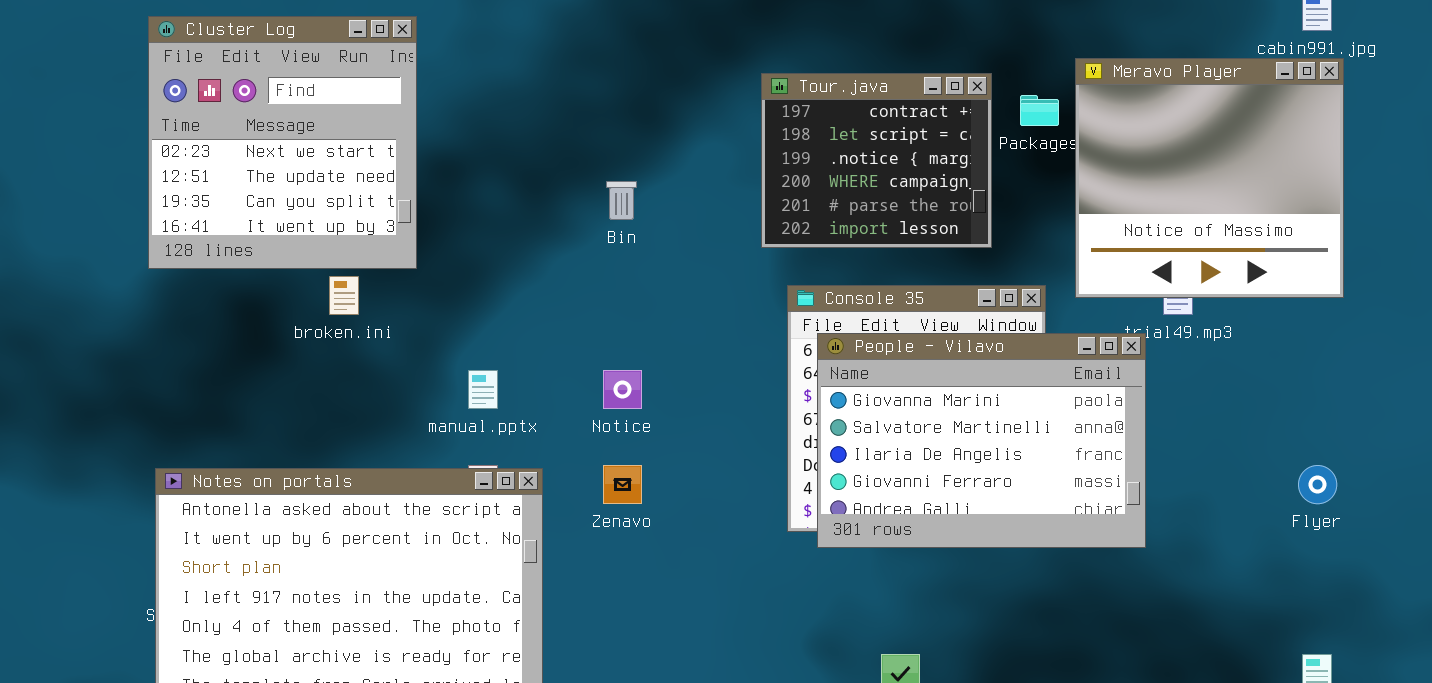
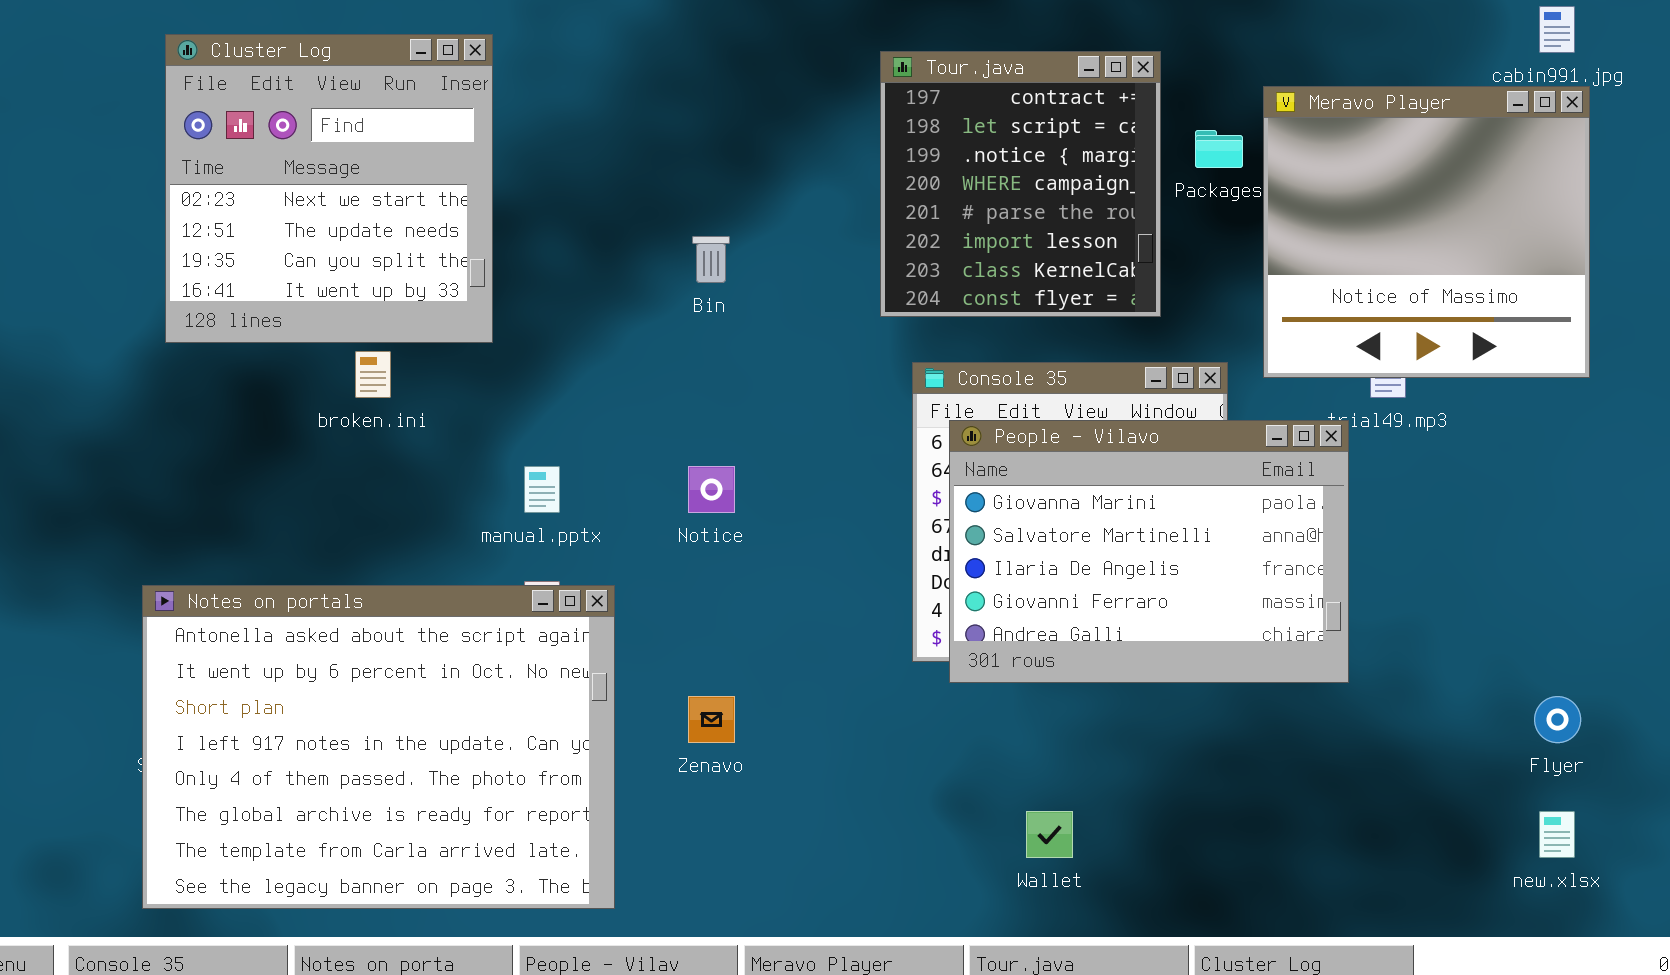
Cluster Log: [148,16,417,269] -> [165,34,493,343], moved
Tour.java: [761,73,992,248] -> [880,51,1161,317], resized
Zenavo: [603,465,642,504] -> [688,696,735,743], moved
Flyer: [1298,465,1337,504] -> [1534,696,1581,743], moved

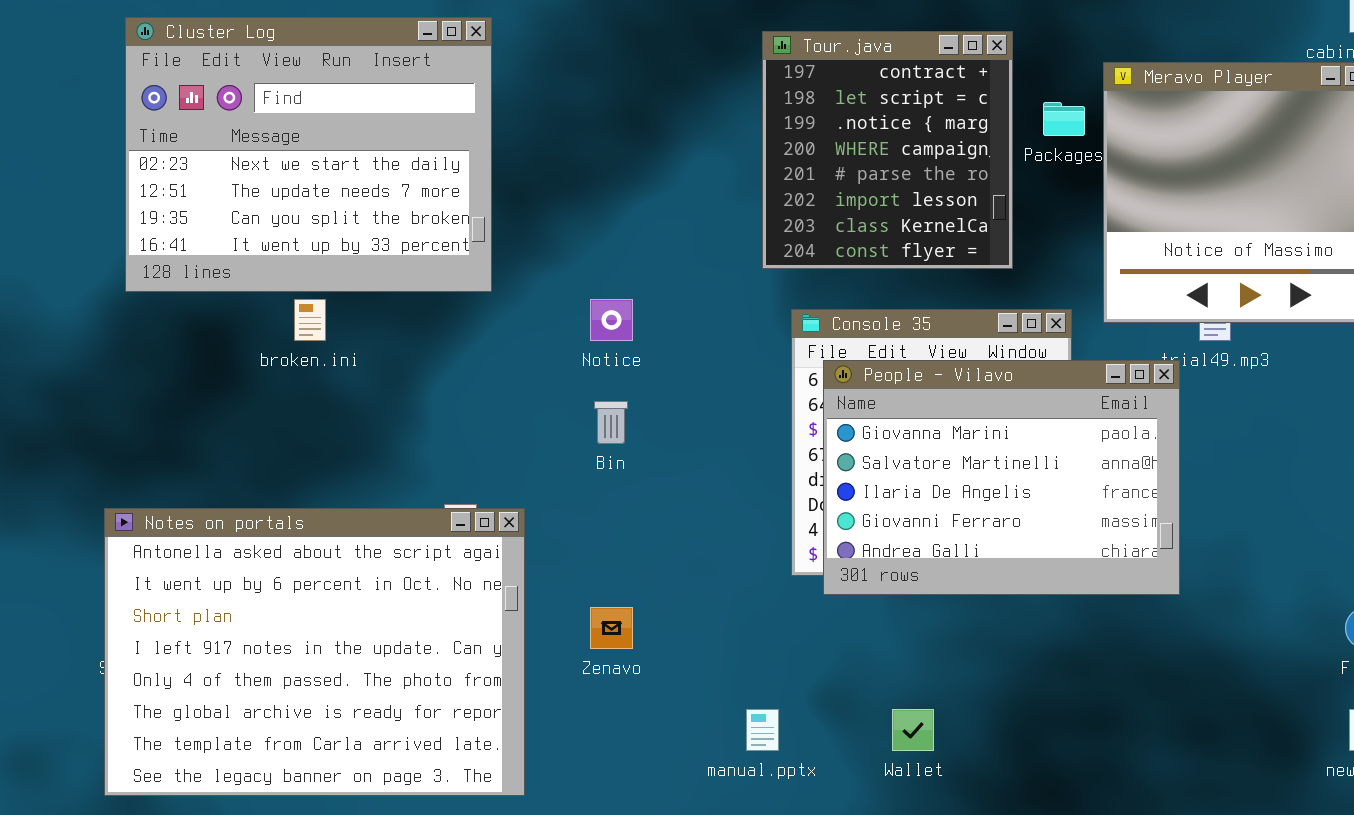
Cluster Log: [165,34,493,343] -> [125,17,492,292], resized
Bin: [692,236,730,283] -> [594,401,628,444], moved
manual.pptx: [524,466,560,513] -> [746,709,779,751], moved
Notice: [688,466,735,513] -> [590,299,633,341], moved

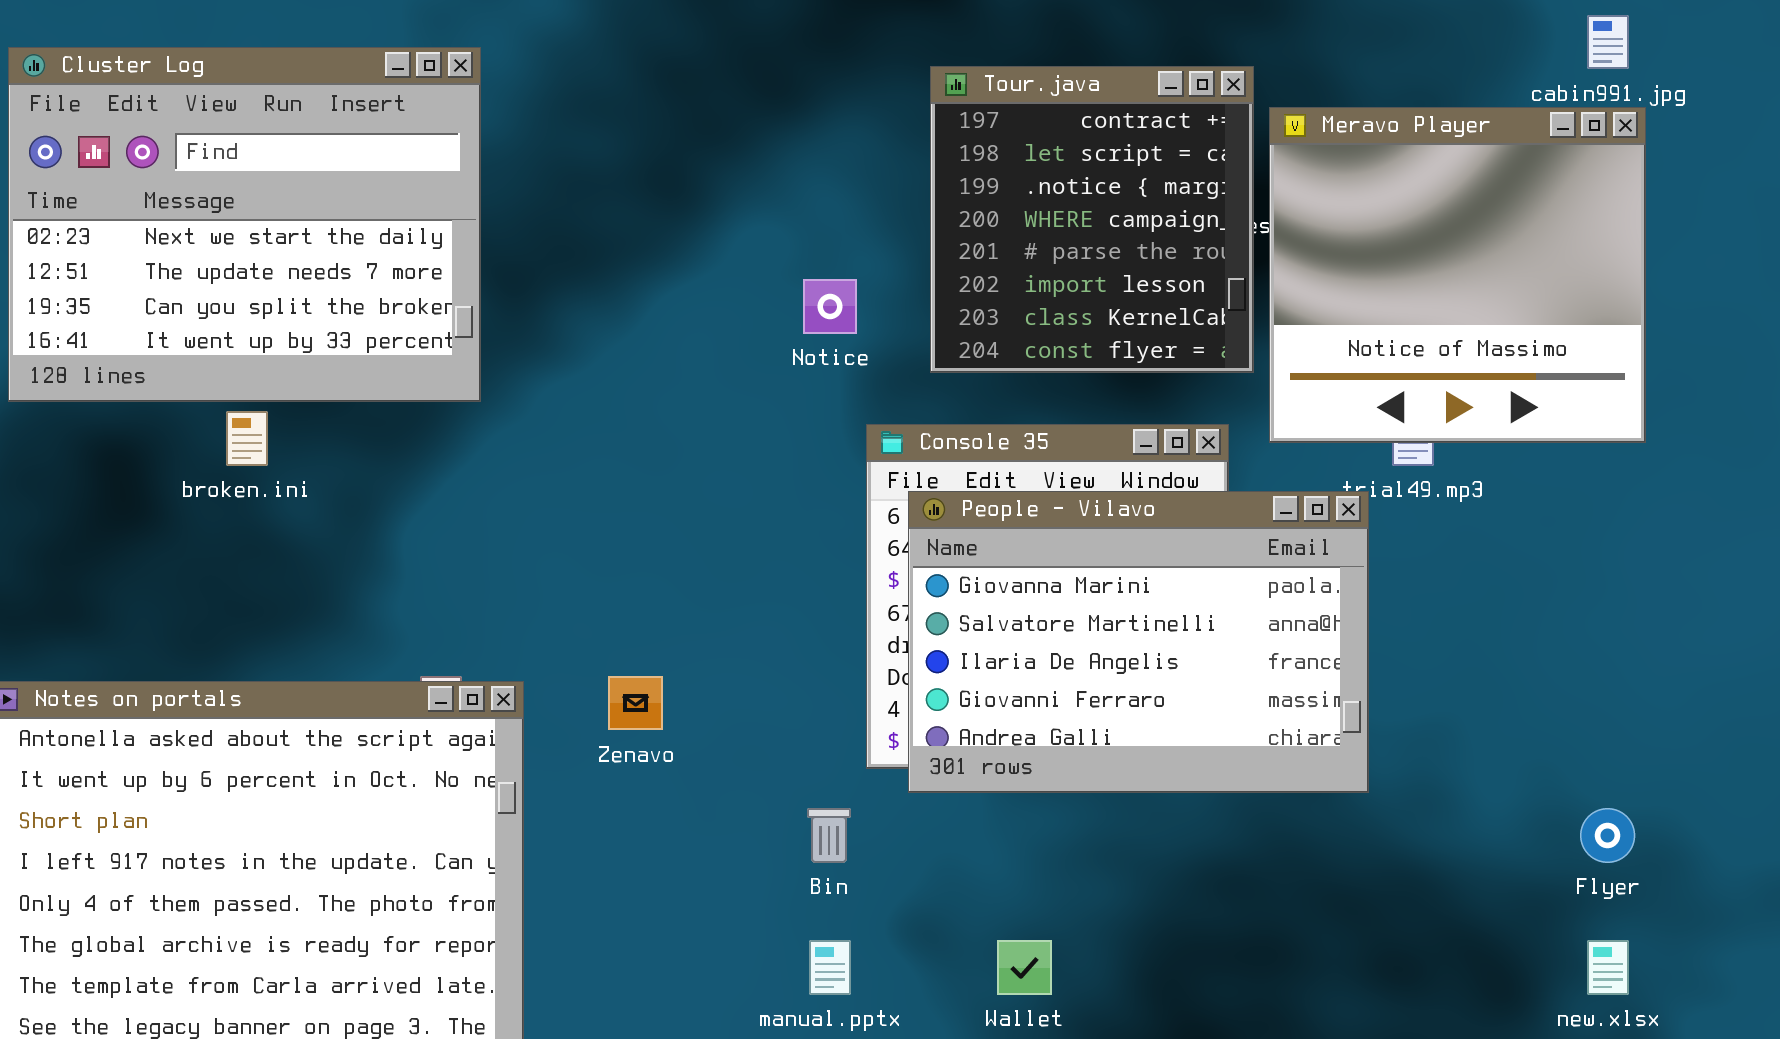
Tour.java: [762,31,1013,269] -> [930,66,1254,373], moved
Notice: [590,299,633,341] -> [803,279,857,334], moved
Bin: [594,401,628,444] -> [807,808,851,863], moved
Zenavo: [590,607,633,649] -> [608,676,663,730], moved

